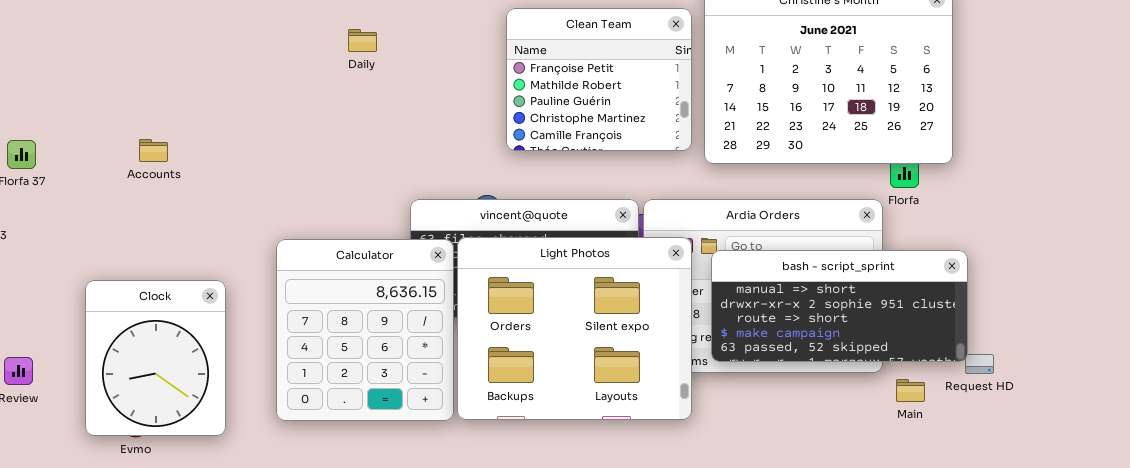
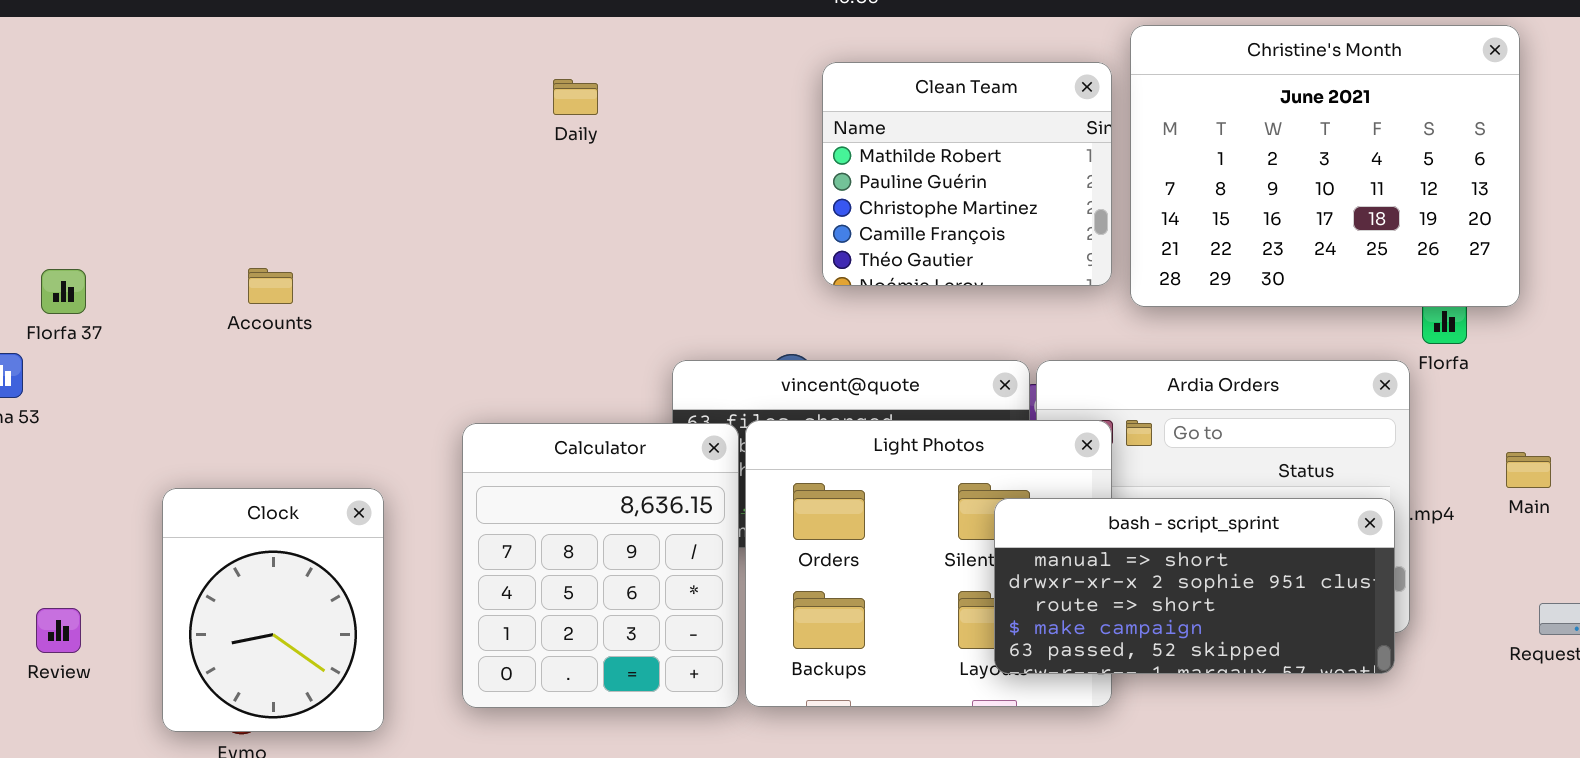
Clean Team: [506,8,692,151] -> [822,62,1112,286], scrolled down 1 row
Daily: [348,29,377,52] -> [553,79,598,115], moved
bash - script_sprint: [711,250,968,362] -> [994,498,1395,674], moved
Main: [896,379,925,402] -> [1506,452,1551,488], moved

